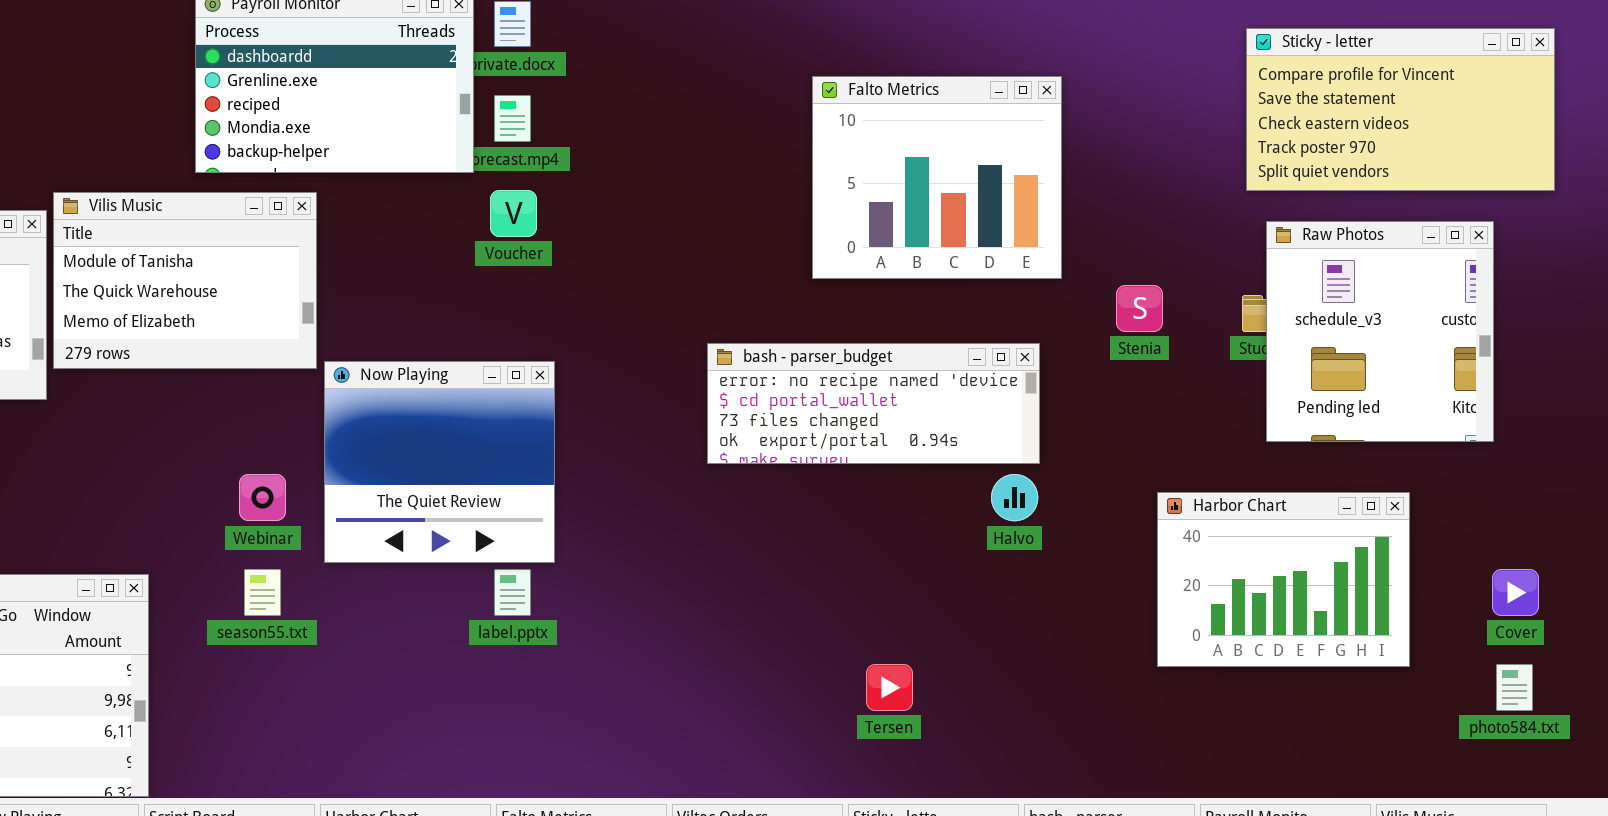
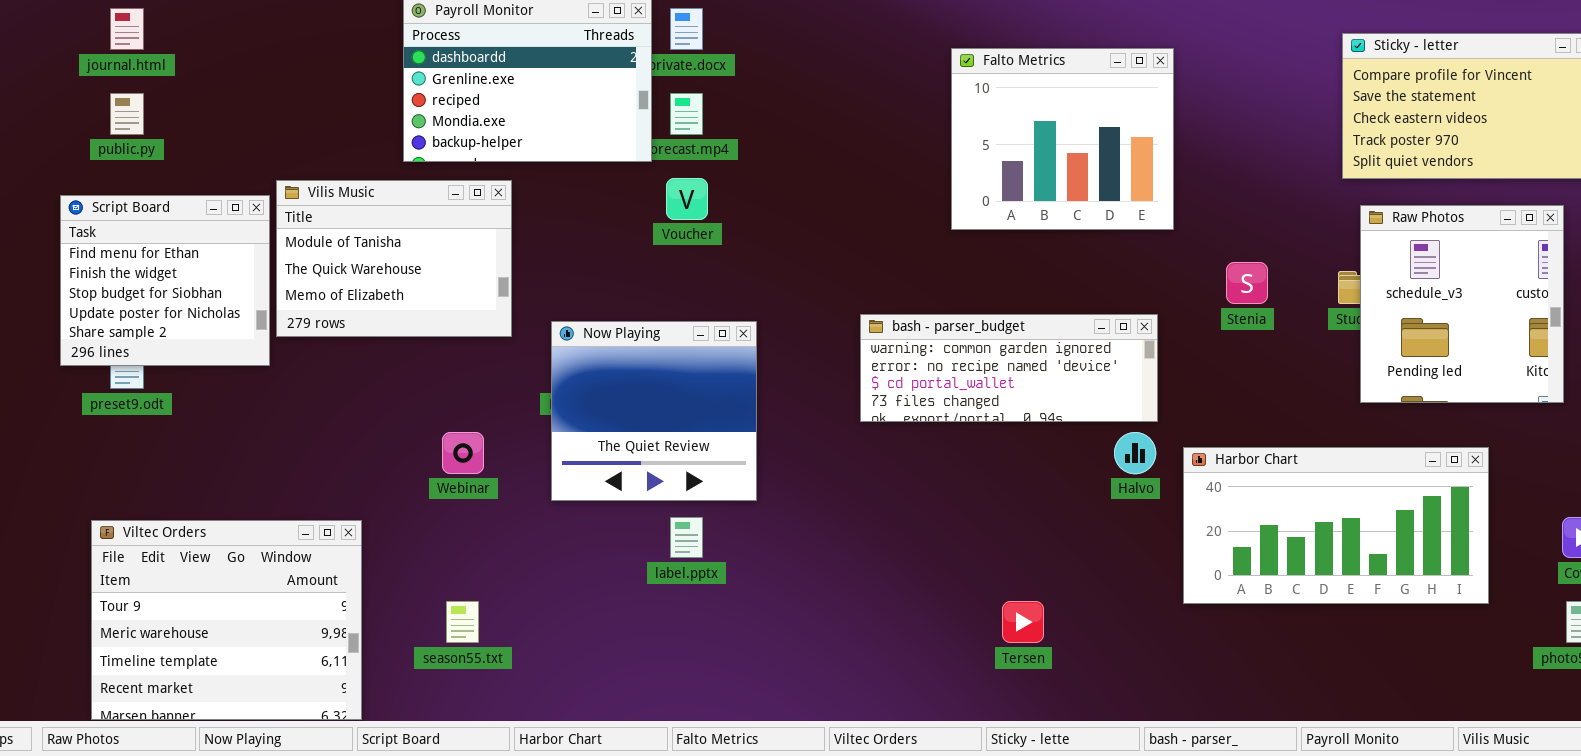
Falto Metrics: [812,76,1062,279] -> [951,48,1174,230], moved
bash - parser_budget: [707,343,1040,464] -> [860,314,1158,422], scrolled up 1 row
Now Playing: [324,361,555,563] -> [551,321,757,501], moved
Harbor Chart: [1157,492,1410,667] -> [1183,447,1489,604], resized
season55.txt: [244,569,281,616] -> [446,601,479,643], moved

